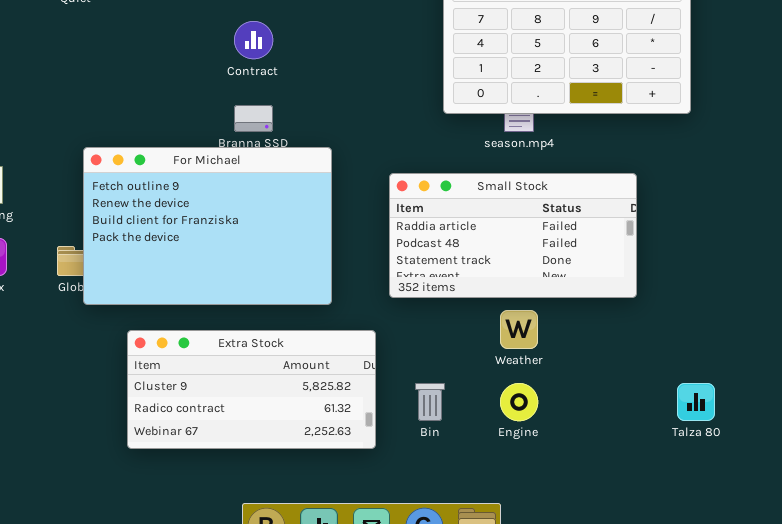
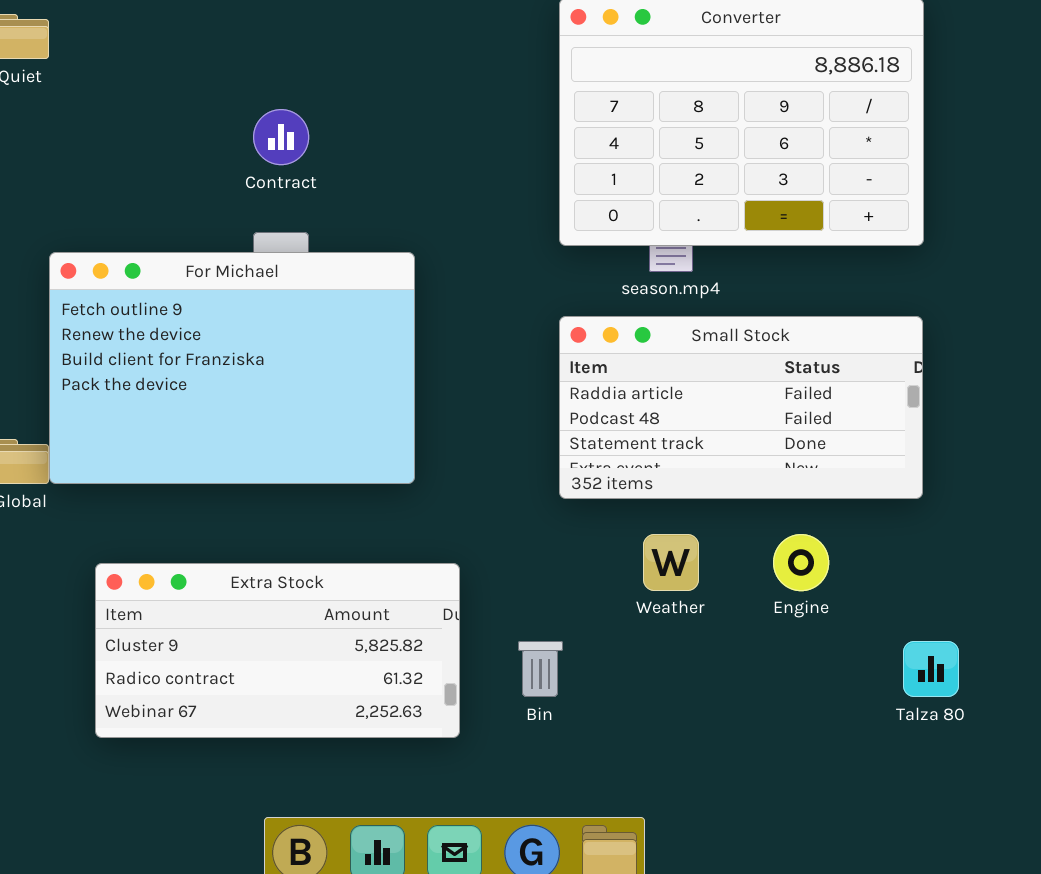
For Michael: [83,147,332,305] -> [49,252,415,484], moved
Small Stock: [389,173,637,298] -> [559,316,923,499], moved
Engine: [500,383,538,421] -> [773,534,829,591], moved

